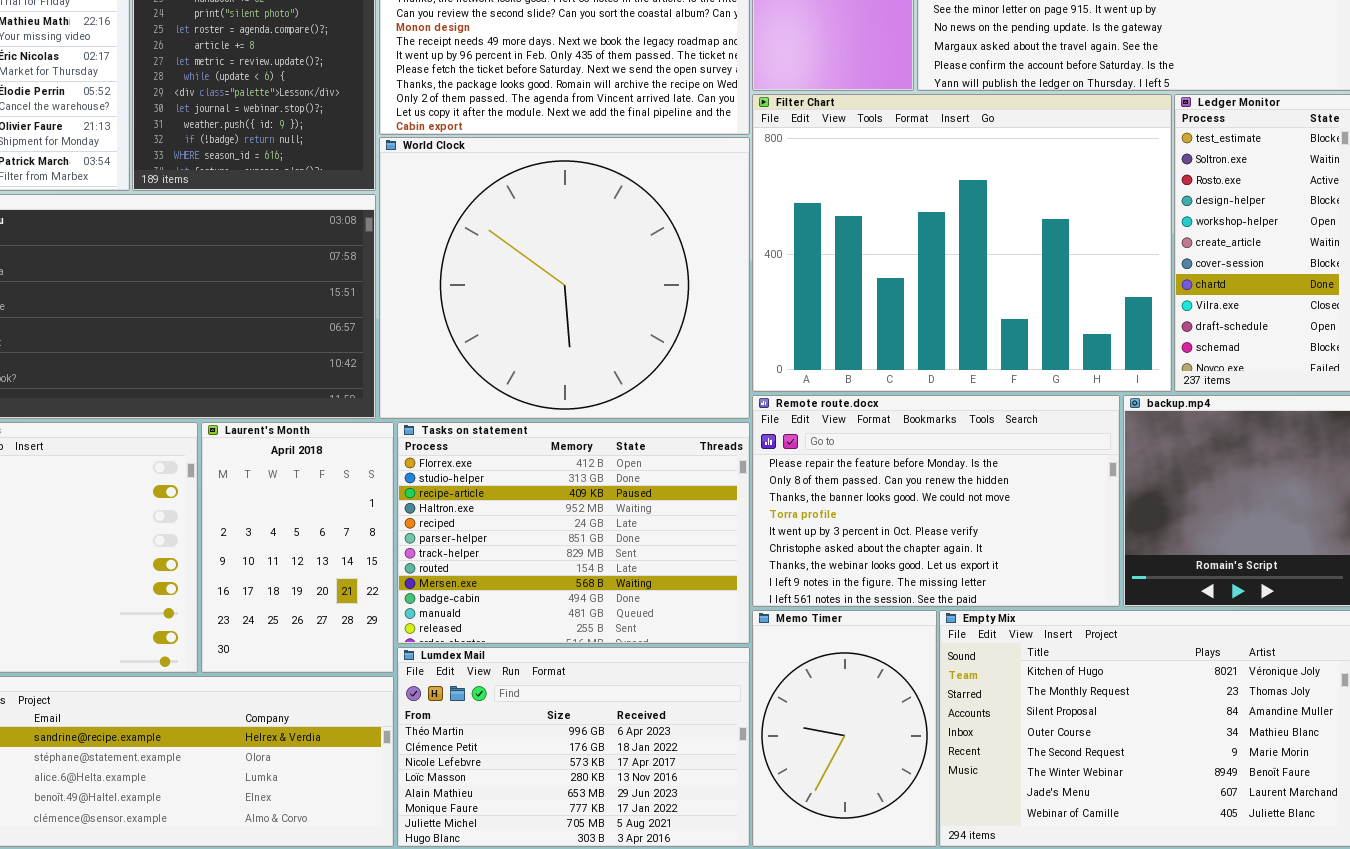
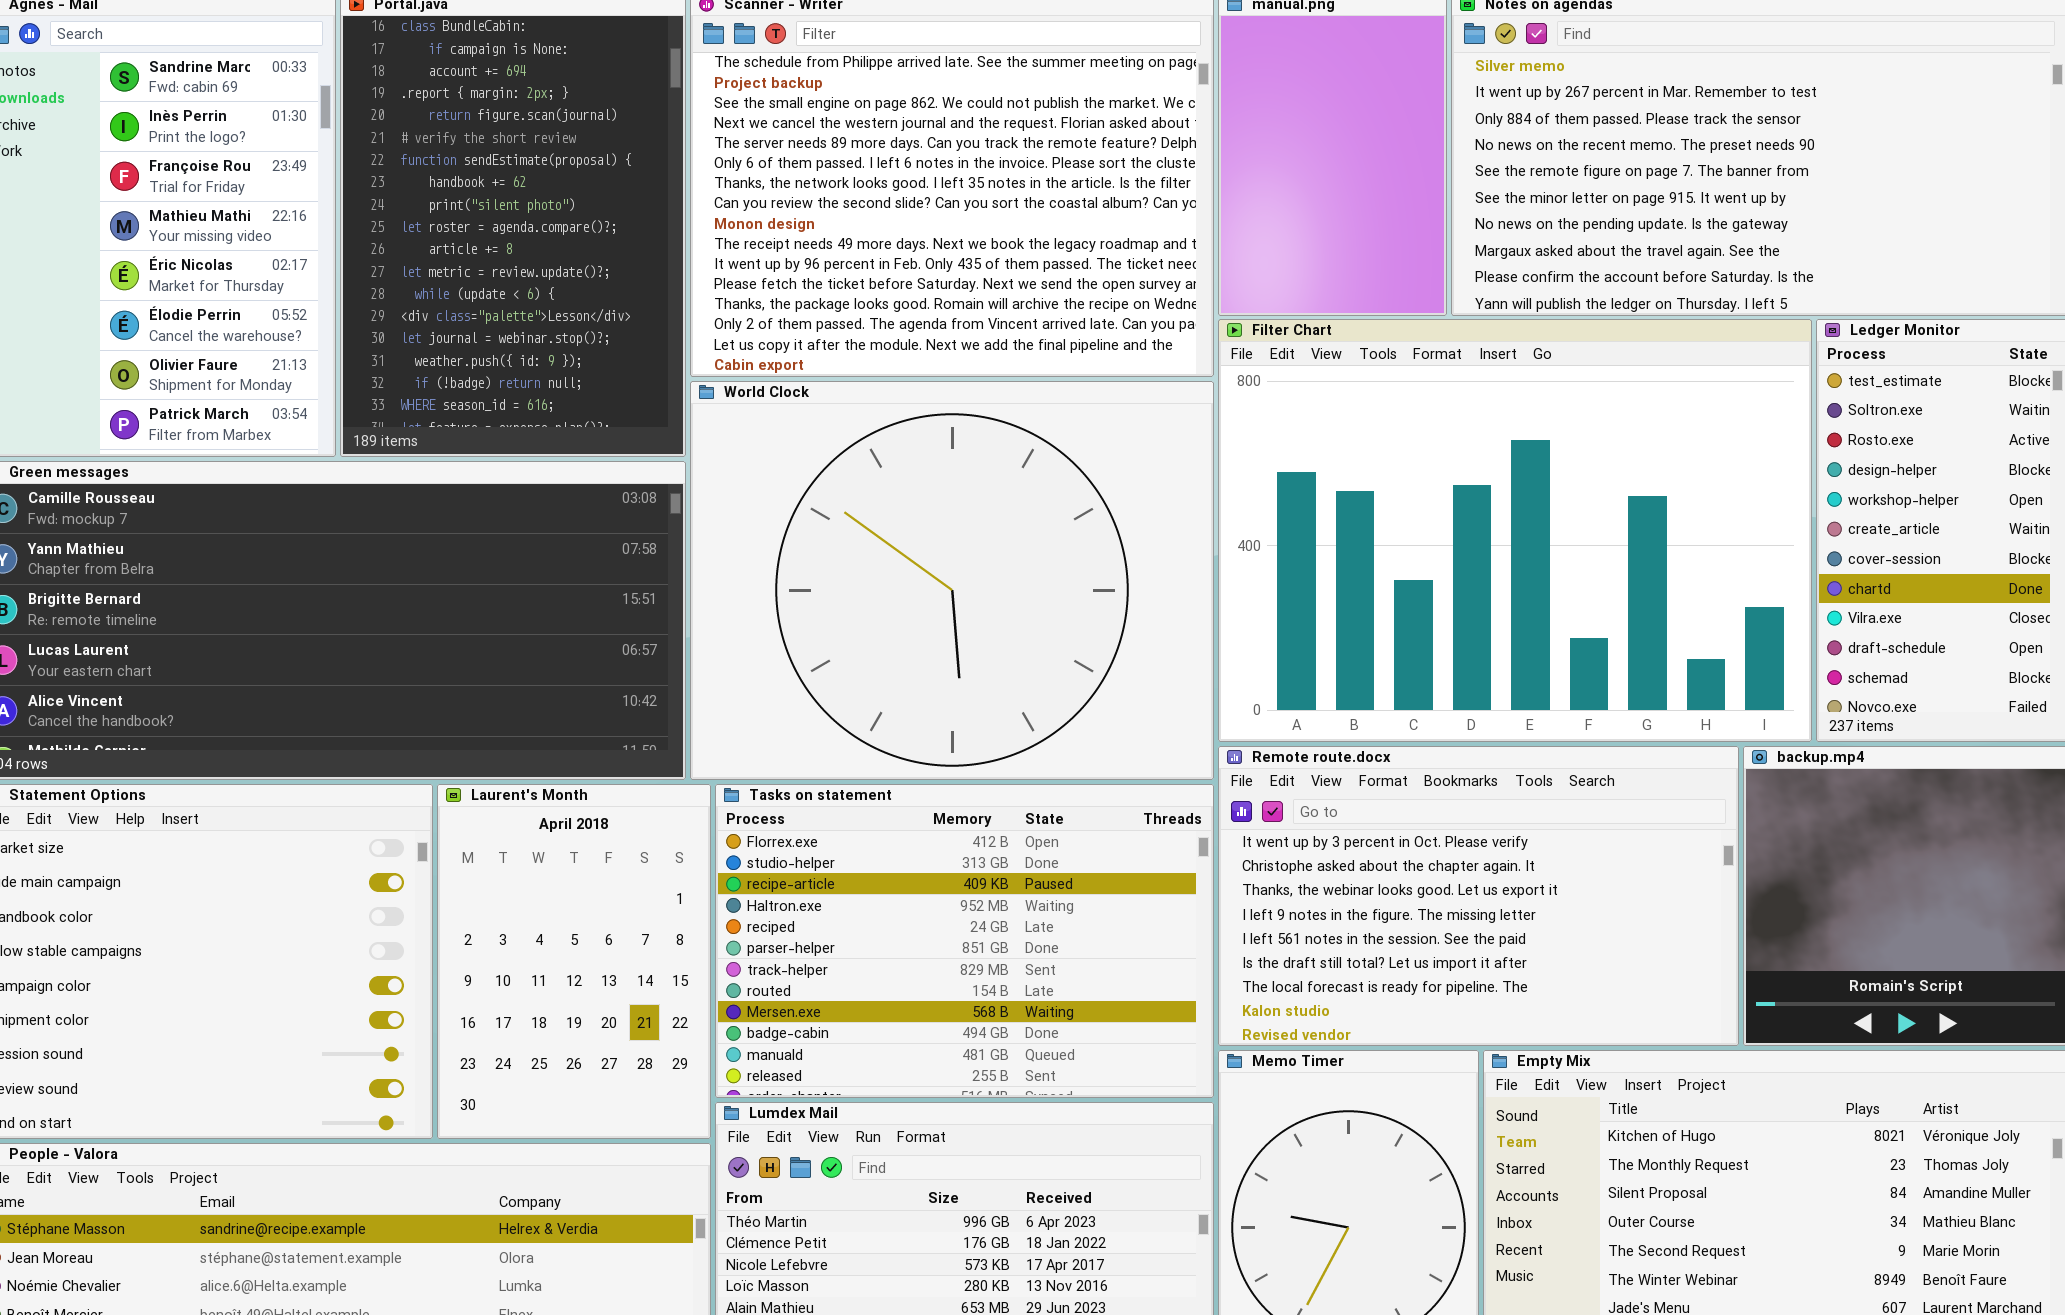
Remote route.docx: [752,395,1120,607] -> [1218,746,1739,1046], scrolled down 4 rows

